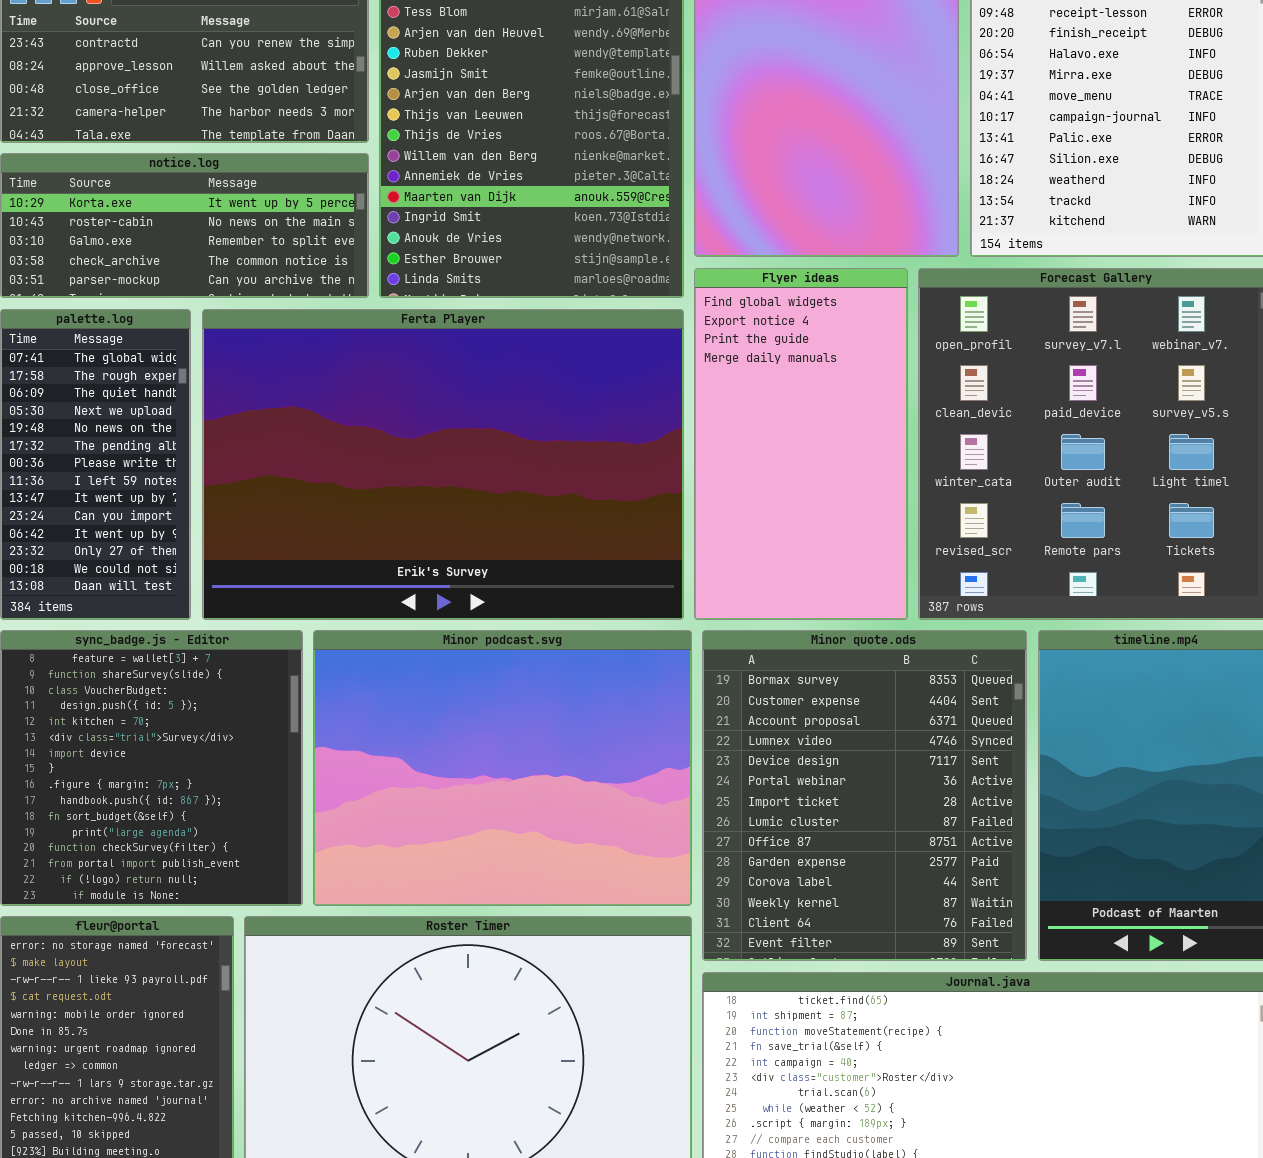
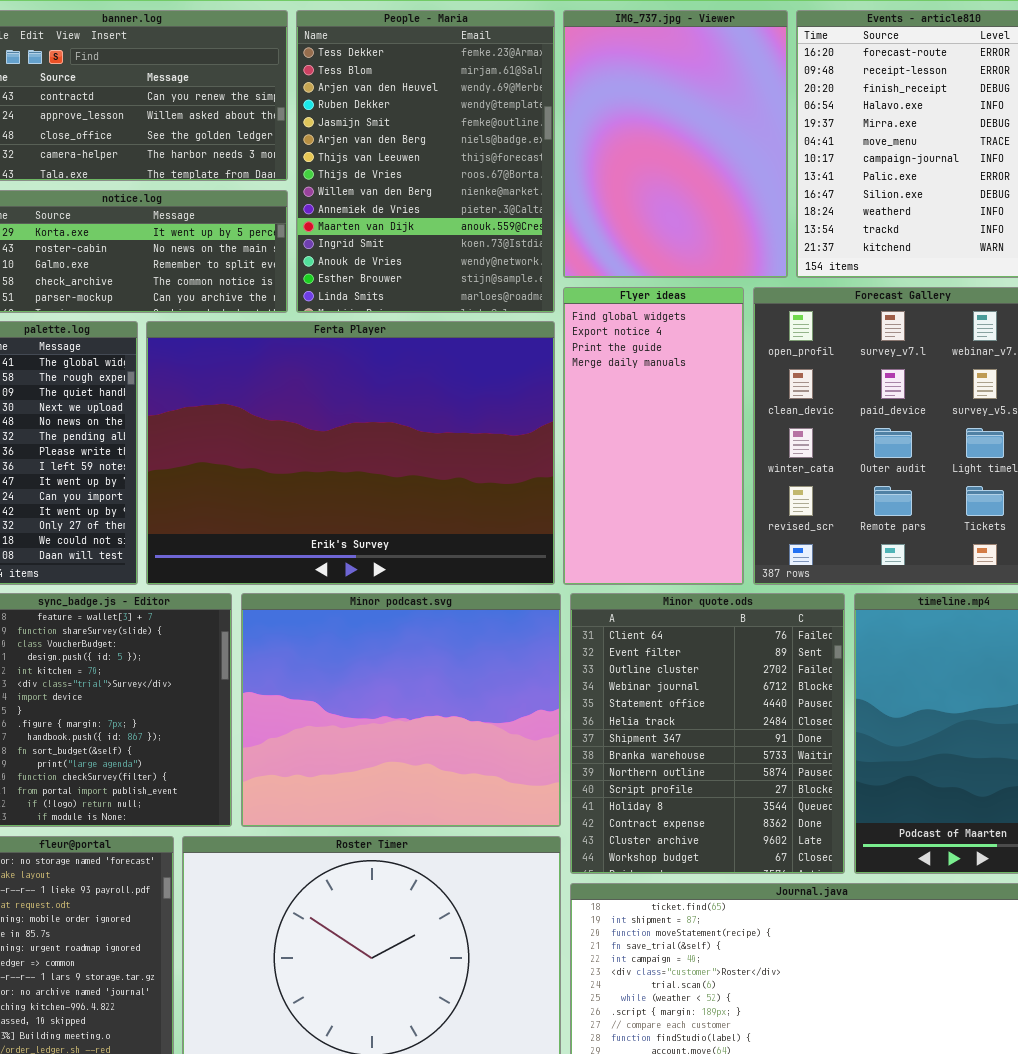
Minor quote.ods: [702,630,1027,961] -> [570,593,845,874], scrolled down 12 rows

